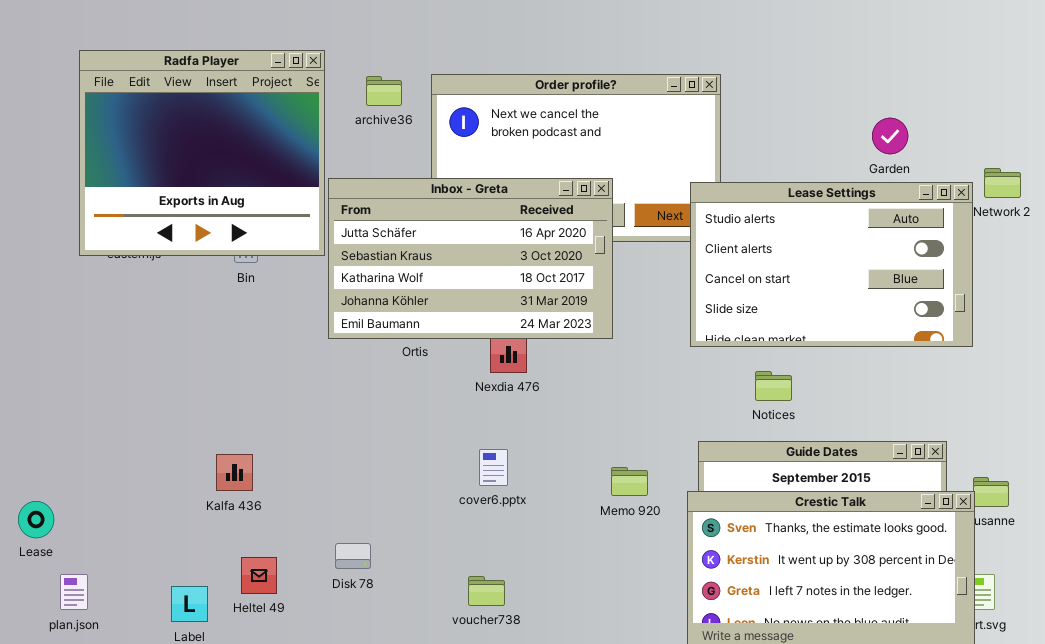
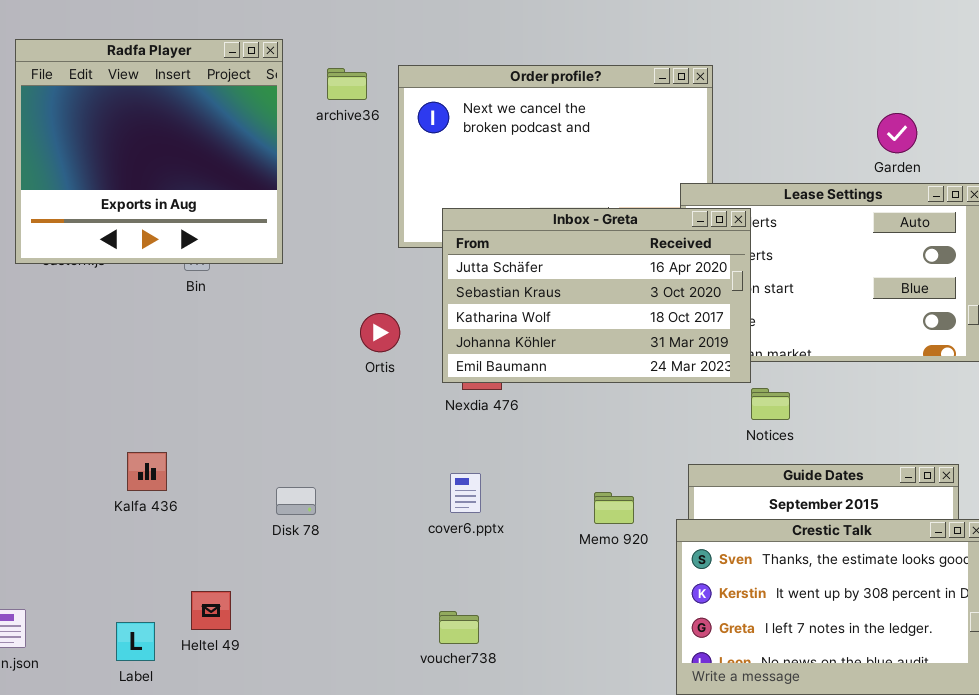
Inbox - Greta: [328,178,613,339] -> [442,208,751,383], moved
Kalfa 436: [216,454,253,491] -> [127,452,167,491], moved
Disk 78: [335,543,371,569] -> [276,487,316,515], moved

